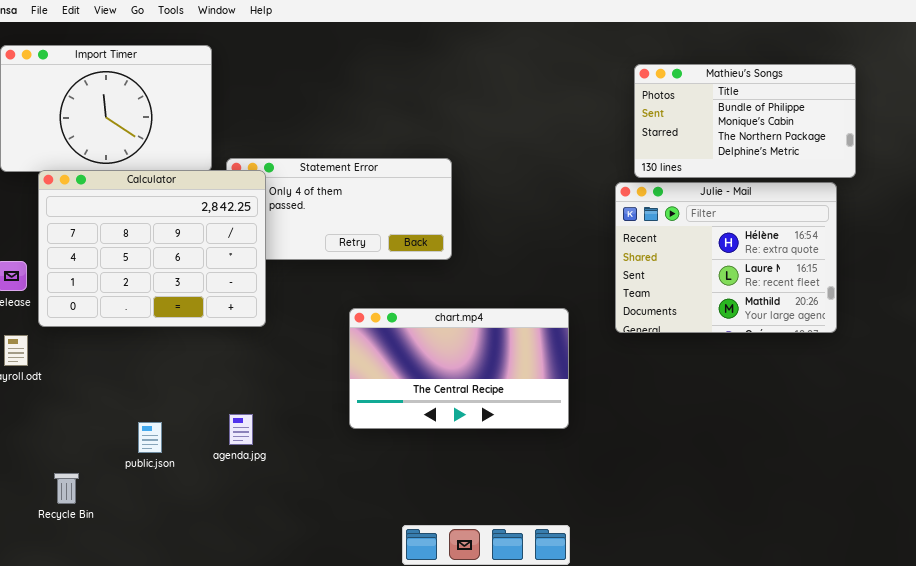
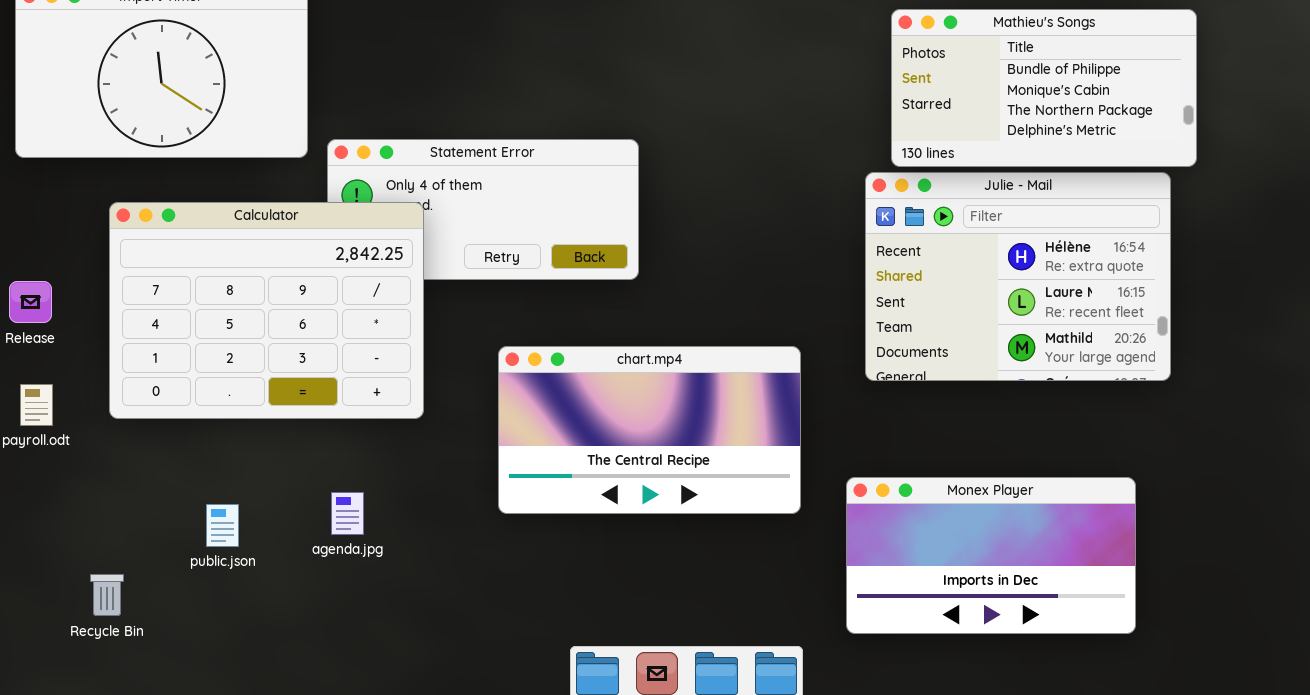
Calculator: [38,170,266,327] -> [109,202,424,419], moved
Monex Player: none -> [846,477,1136,634], opened

